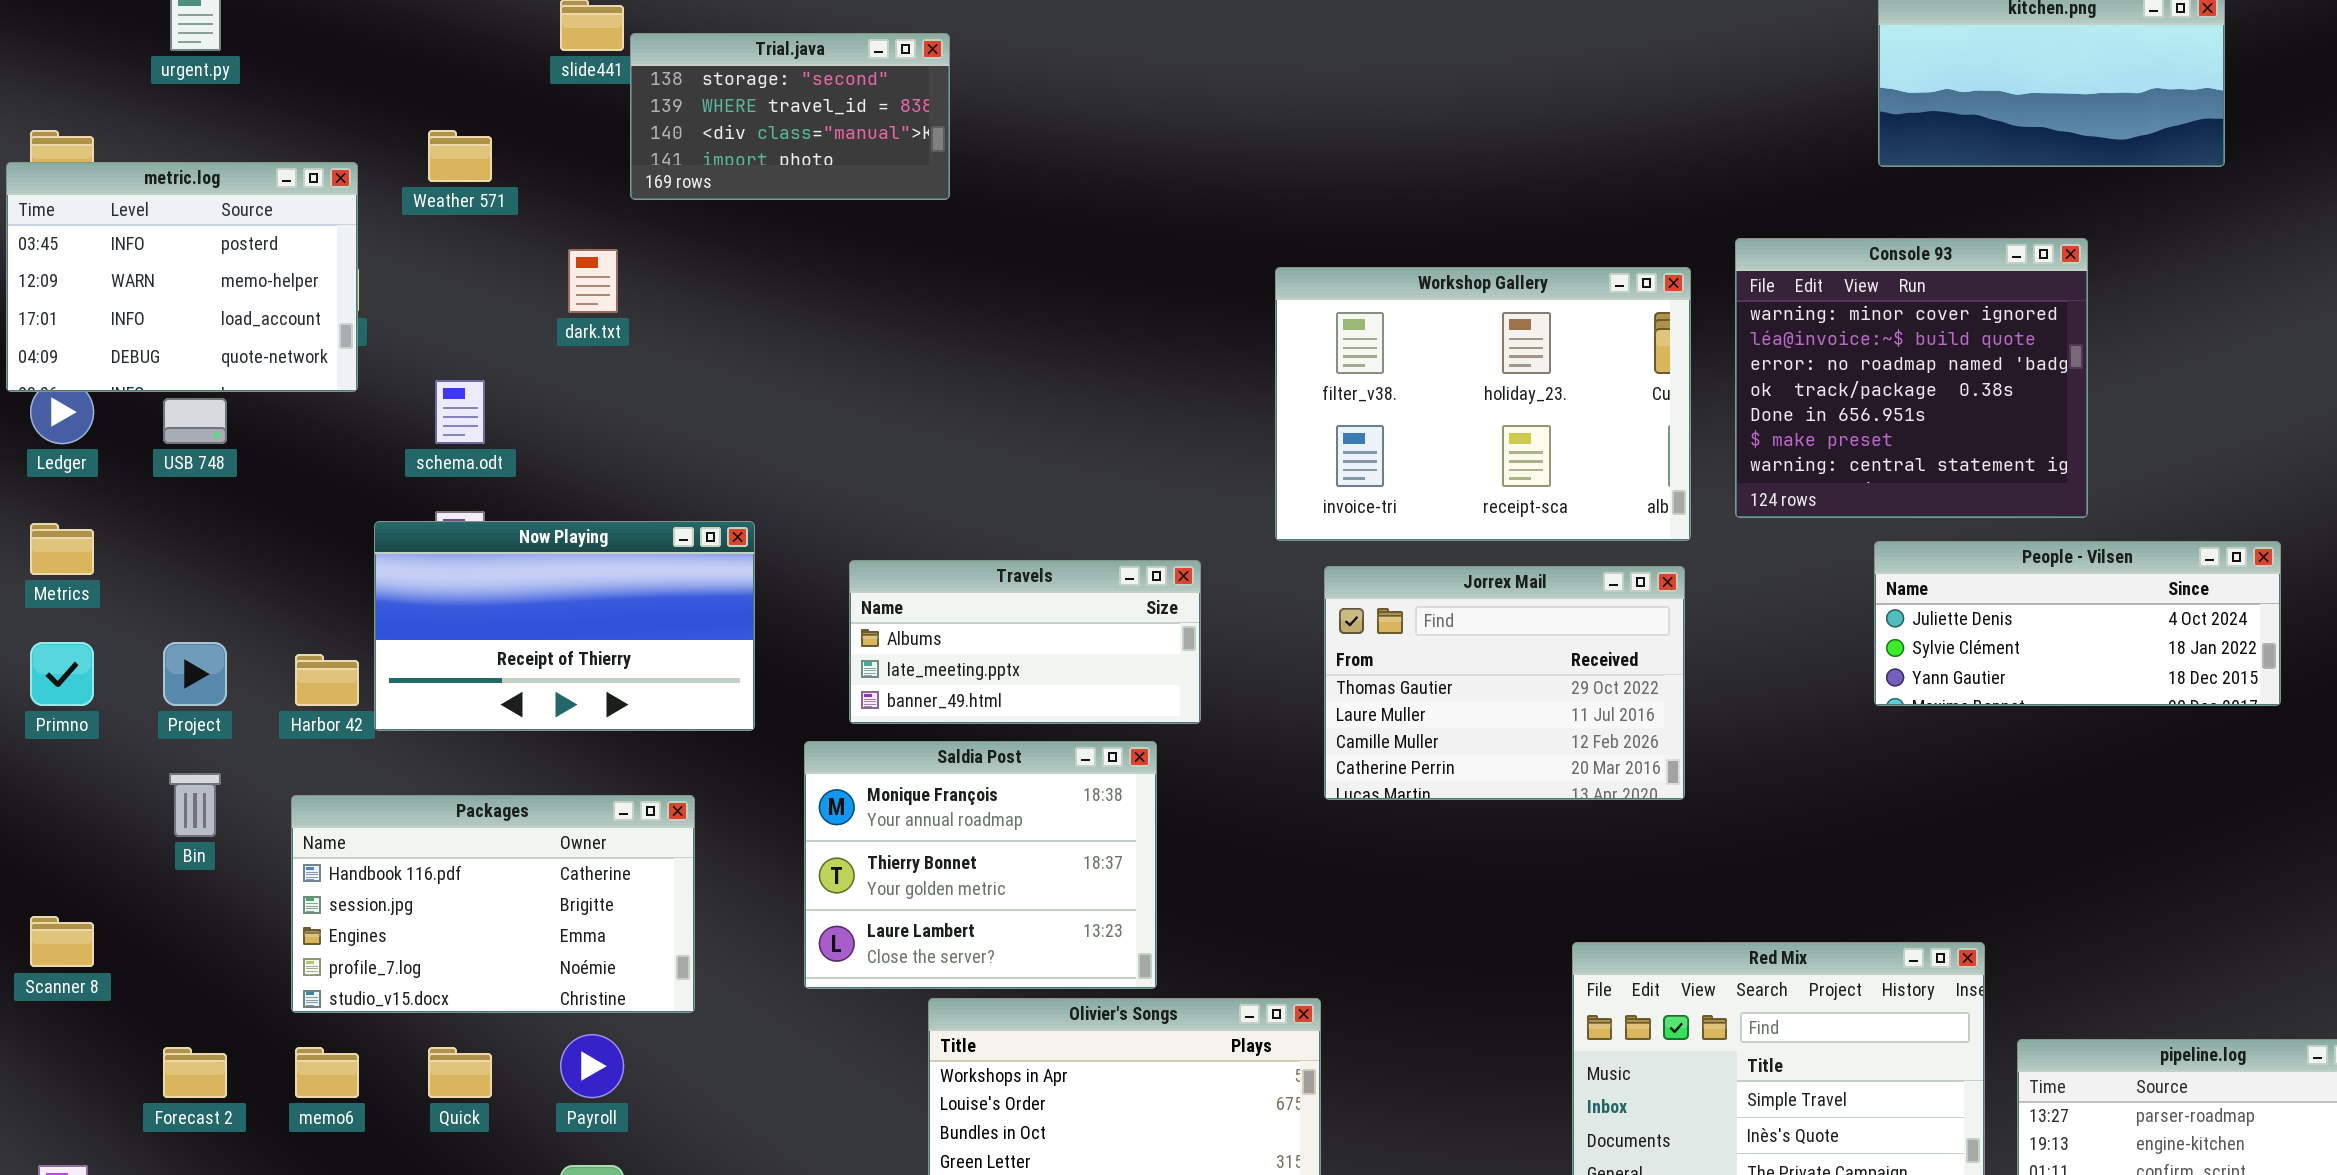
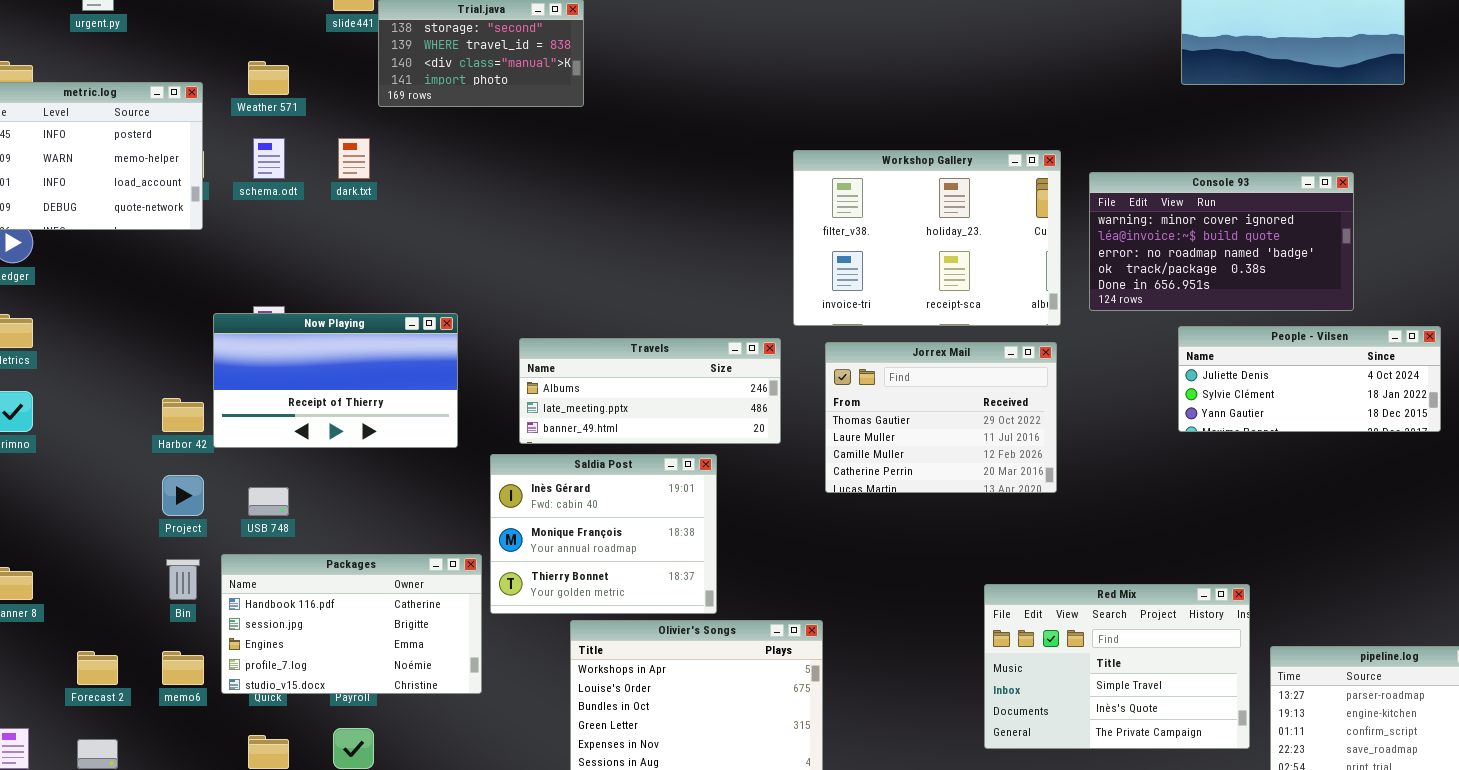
Console 93: [1735,238,2088,518] -> [1089,172,1354,311], resized
schema.odt: [435,380,485,444] -> [253,138,285,179], moved
USB 748: [163,398,227,444] -> [248,487,289,516], moved
Travels: [849,560,1201,724] -> [519,338,781,444], resized
Project: [163,642,227,706] -> [162,475,204,516], moved
Saldia Post: [804,741,1157,989] -> [490,454,717,614], scrolled up 1 row
Bin: [169,773,221,837] -> [166,559,200,600], moved
Packages: [291,795,695,1013] -> [221,554,482,694], moved

